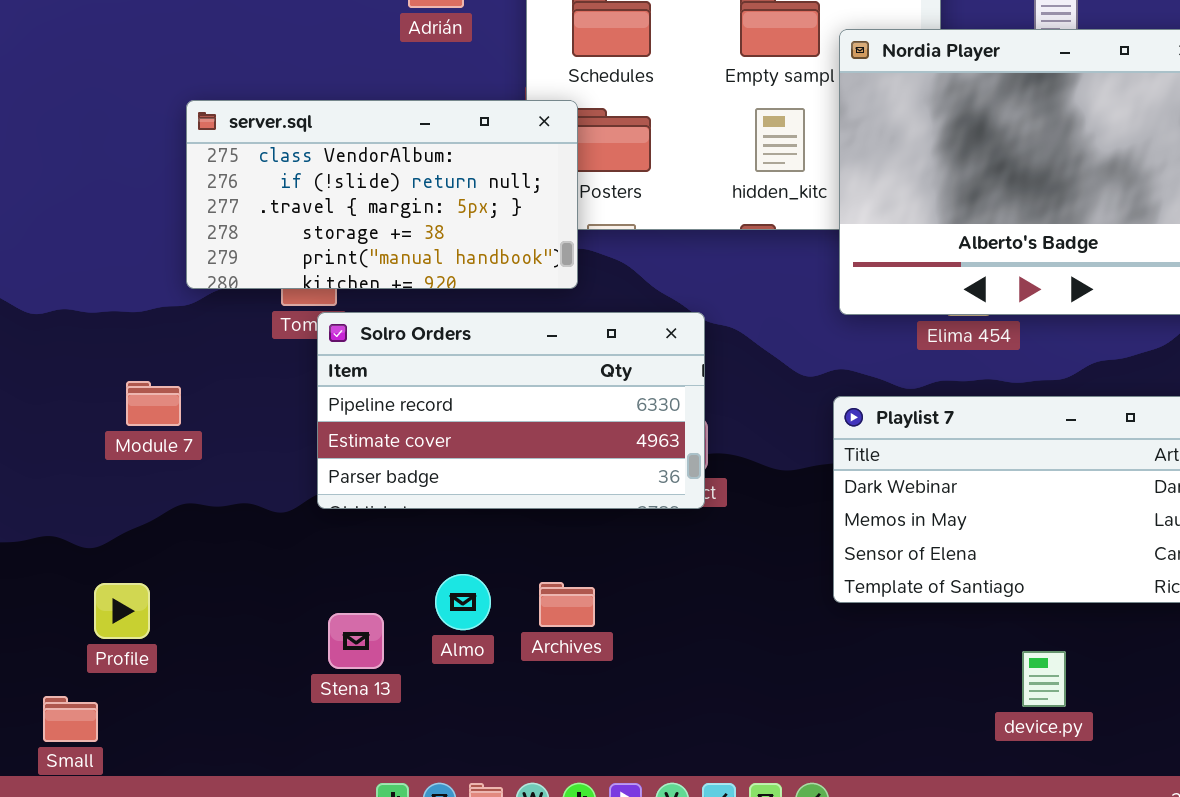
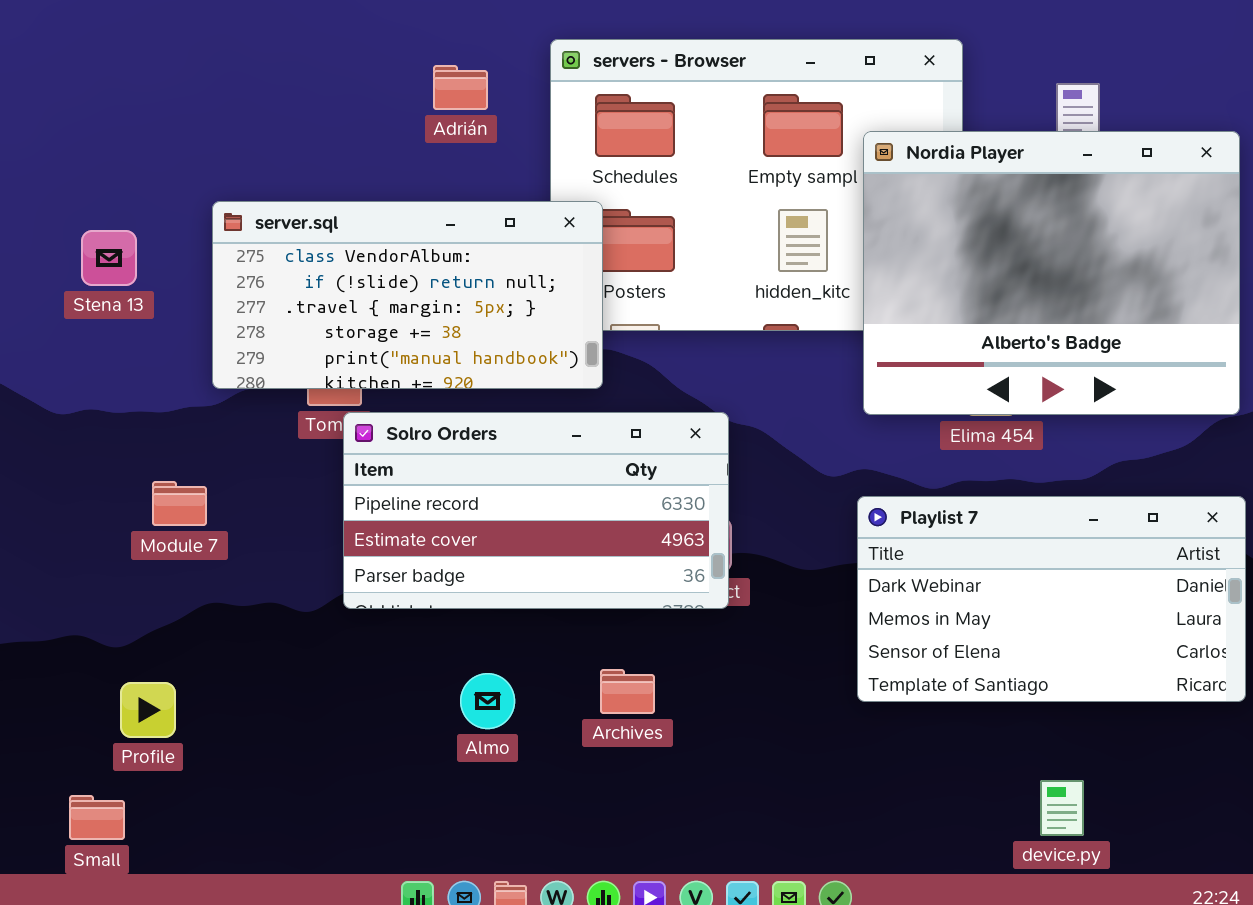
Archives: [539,582,595,627] -> [600,669,655,714], moved
Stena 13: [328,613,384,669] -> [81,230,137,286], moved
device.py: [1022,651,1066,707] -> [1040,780,1084,836], moved

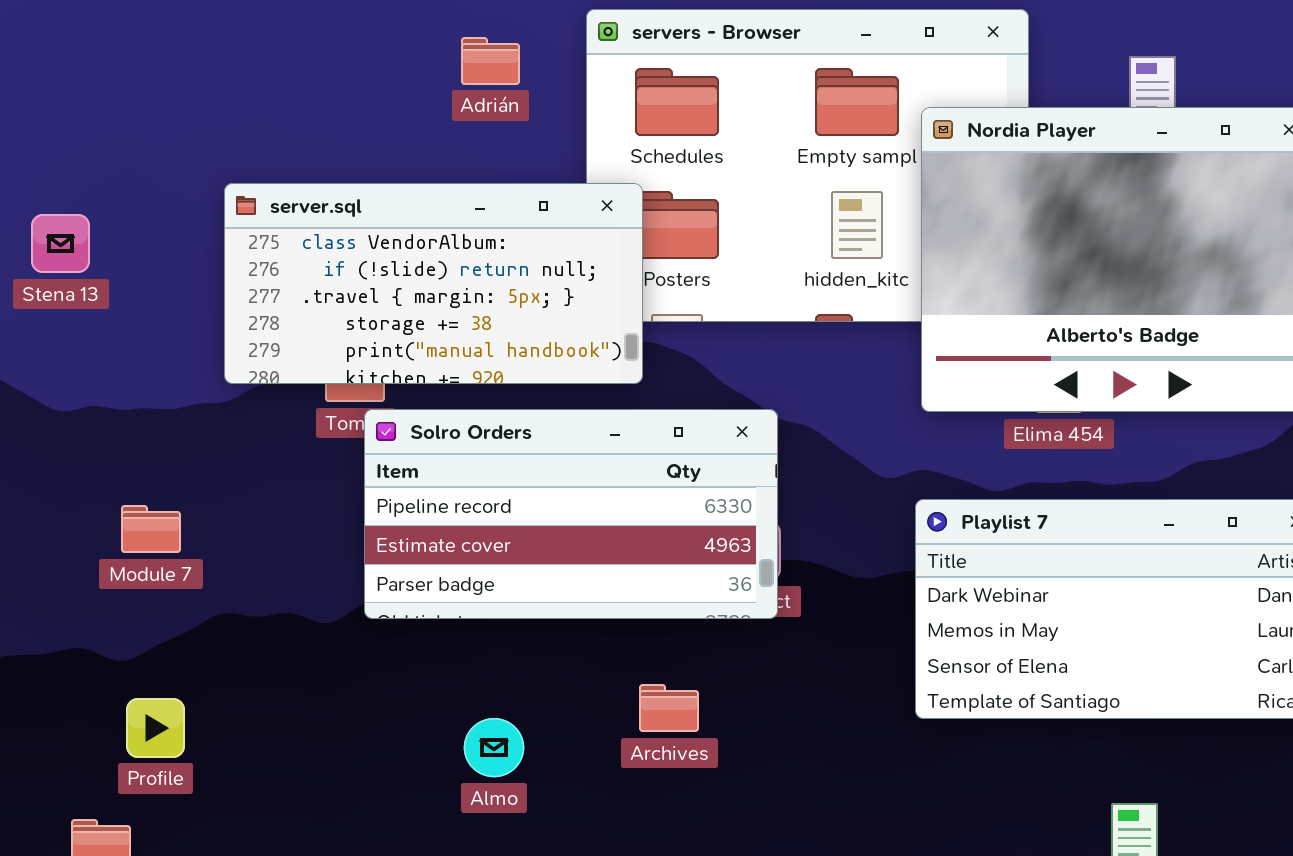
Stena 13: [81,230,137,286] -> [31,214,90,273], moved
Module 7: [152,481,207,526] -> [121,505,181,553], moved
Almo: [460,673,515,729] -> [464,718,524,777], moved

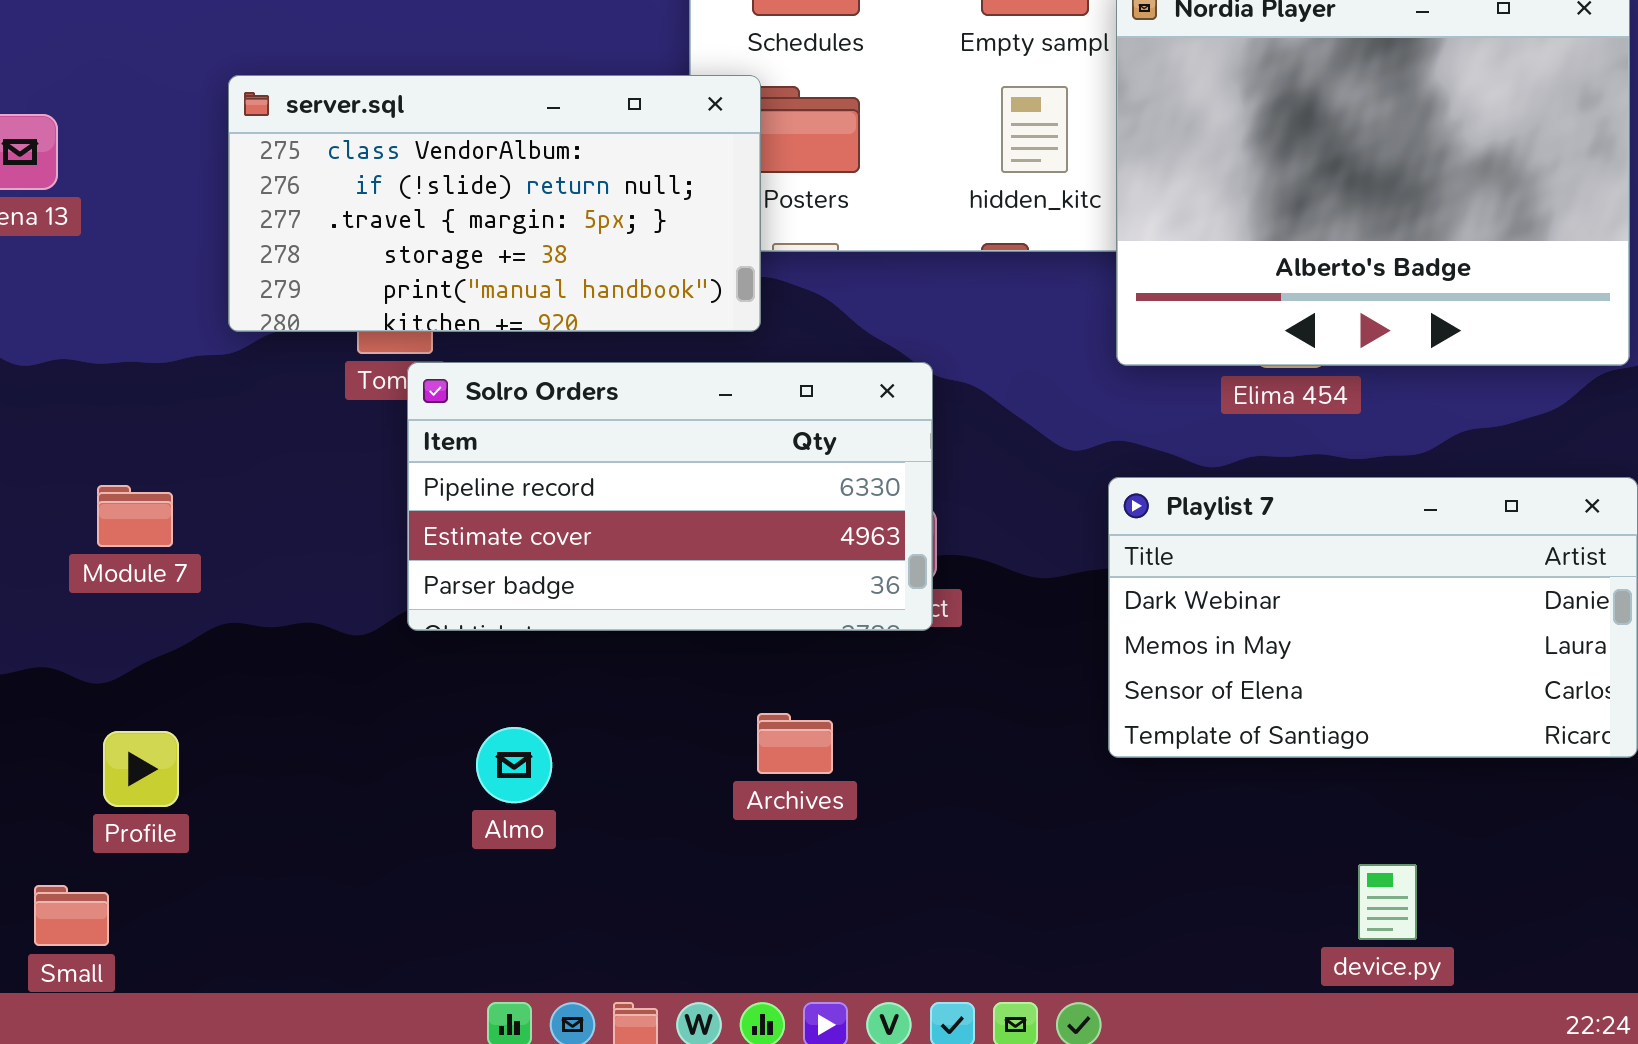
Almo: [464,718,524,777] -> [476,727,552,803], moved

